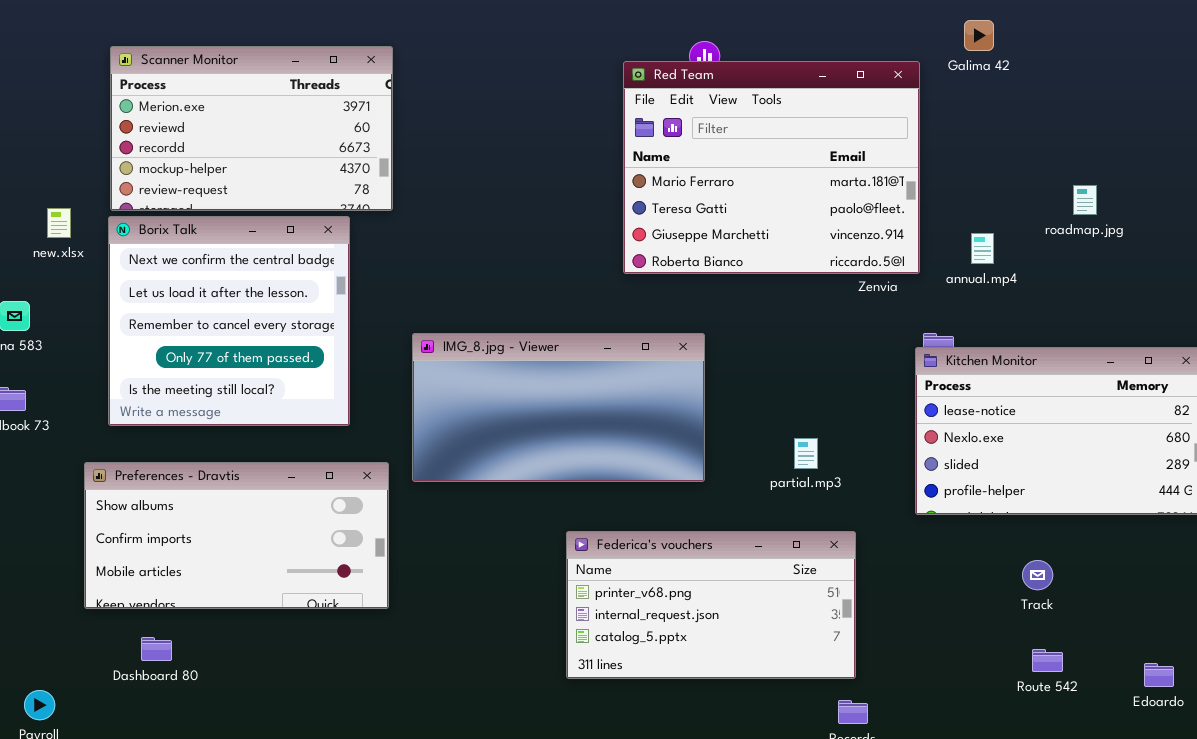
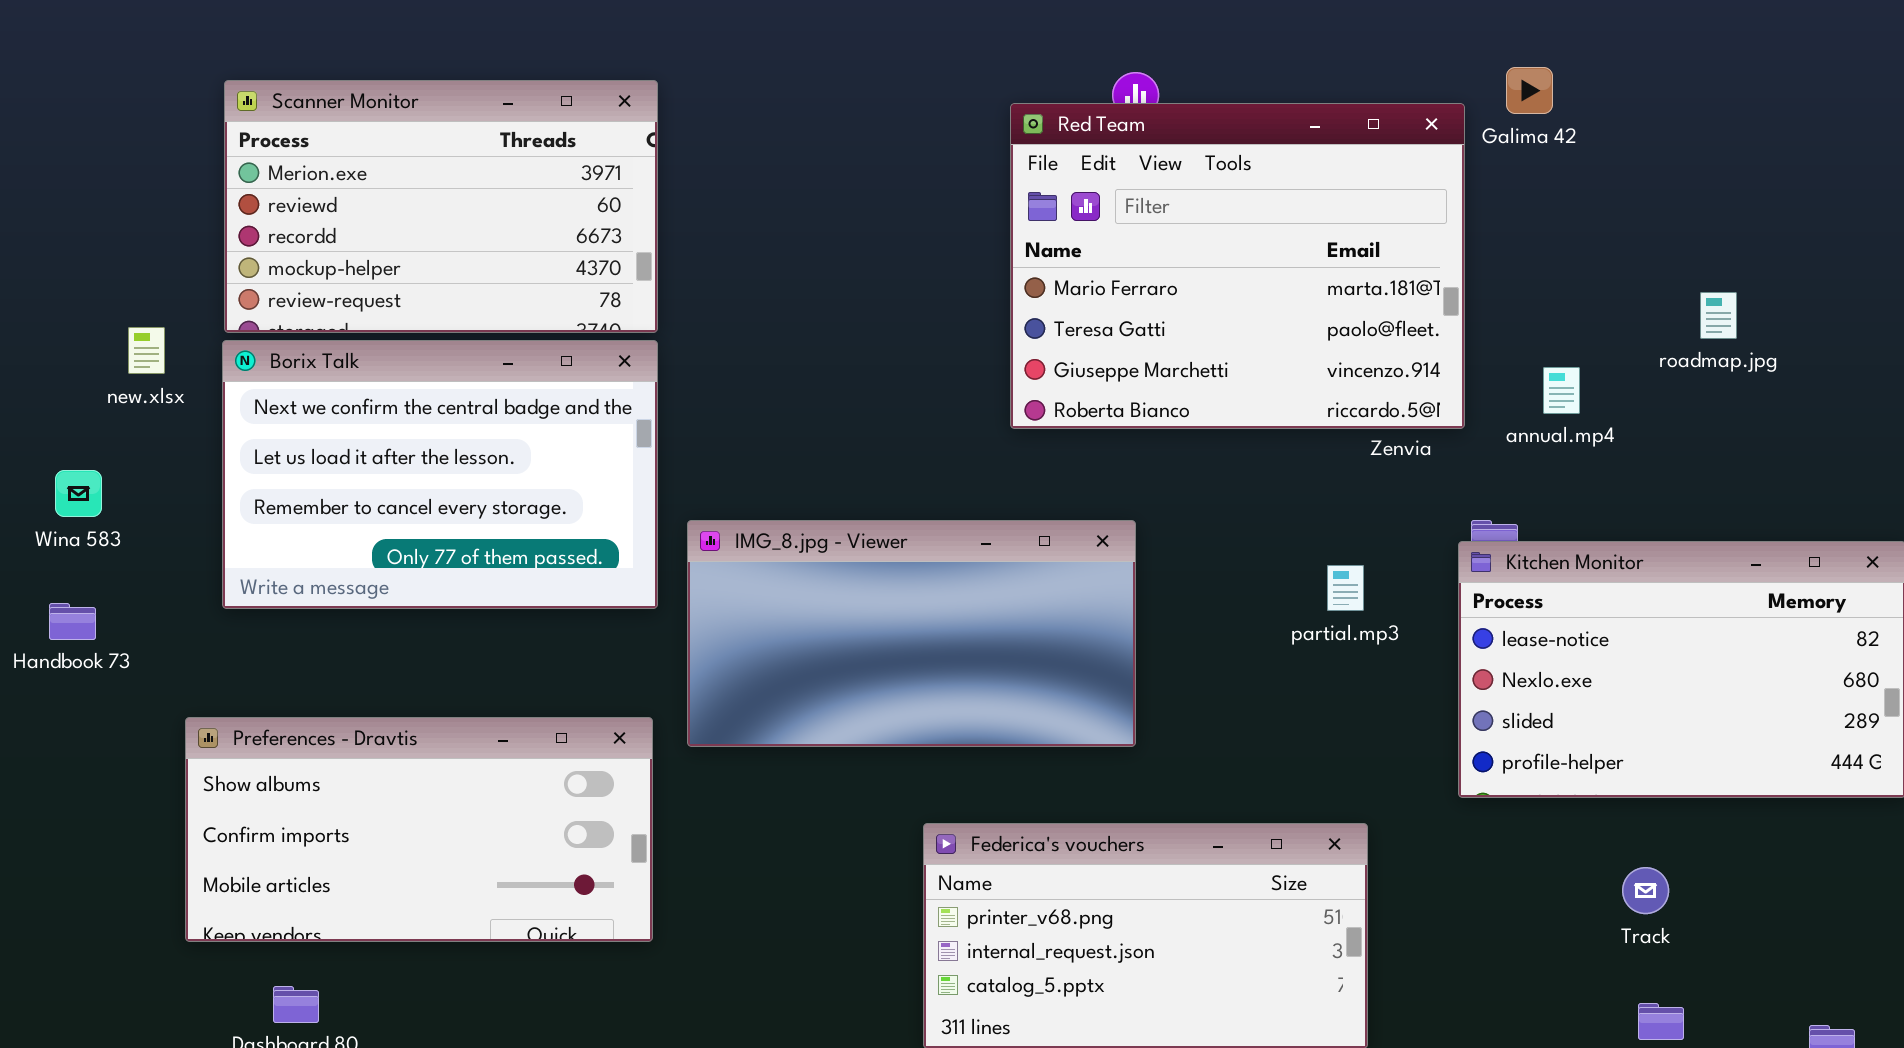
Galima 42: [964,20,994,51] -> [1506,67,1553,114], moved
Borix Talk: [108,216,350,426] -> [222,340,658,609], resized
partial.mp3: [794,438,818,469] -> [1327,565,1364,611], moved

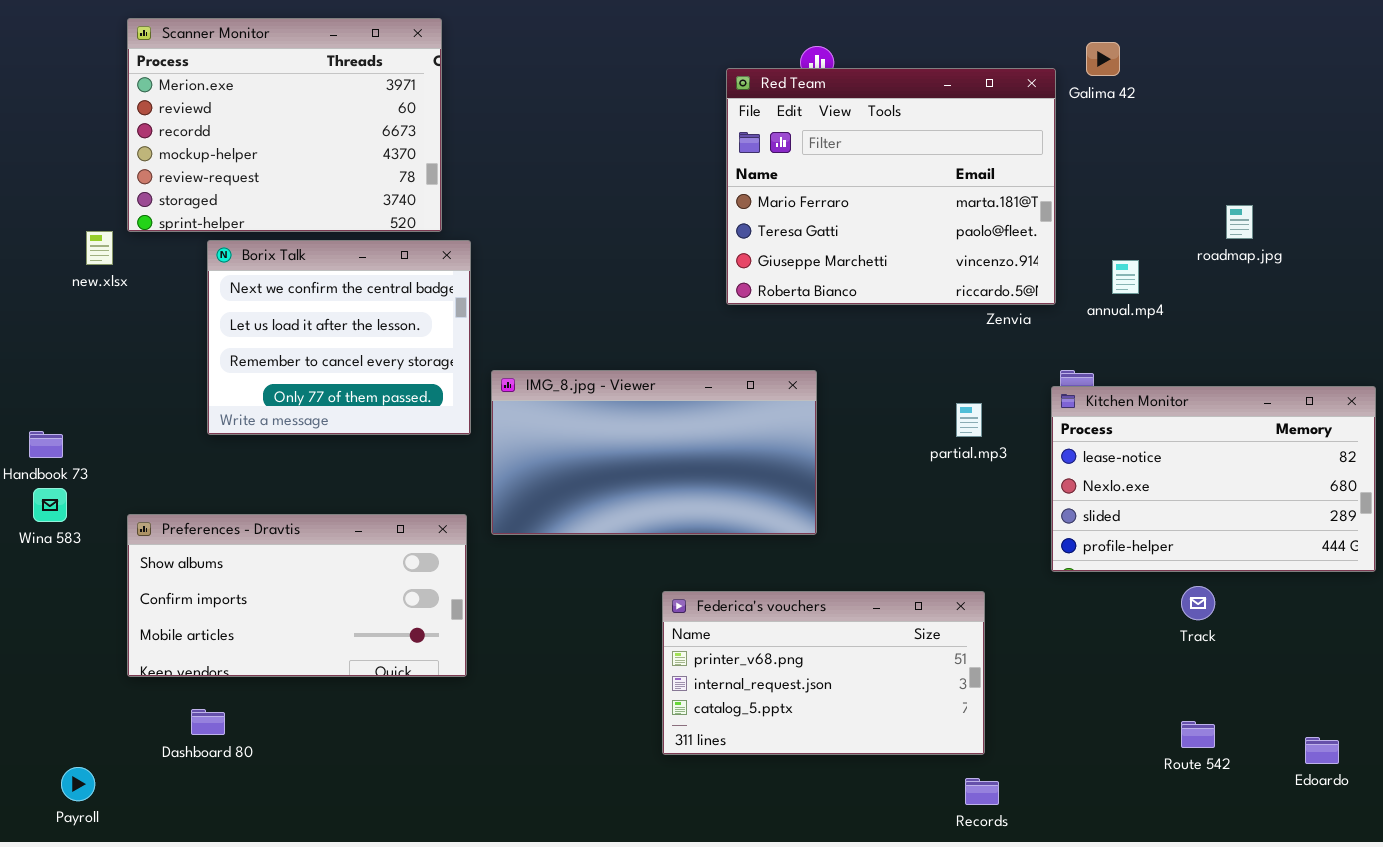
Scanner Monitor: [224,80,658,333] -> [127,18,442,232], moved, resized
Borix Talk: [222,340,658,609] -> [207,240,471,435], resized
Wina 583: [55,470,102,517] -> [33,488,67,522], moved
Track: [1622,867,1669,914] -> [1181,586,1215,620], moved

